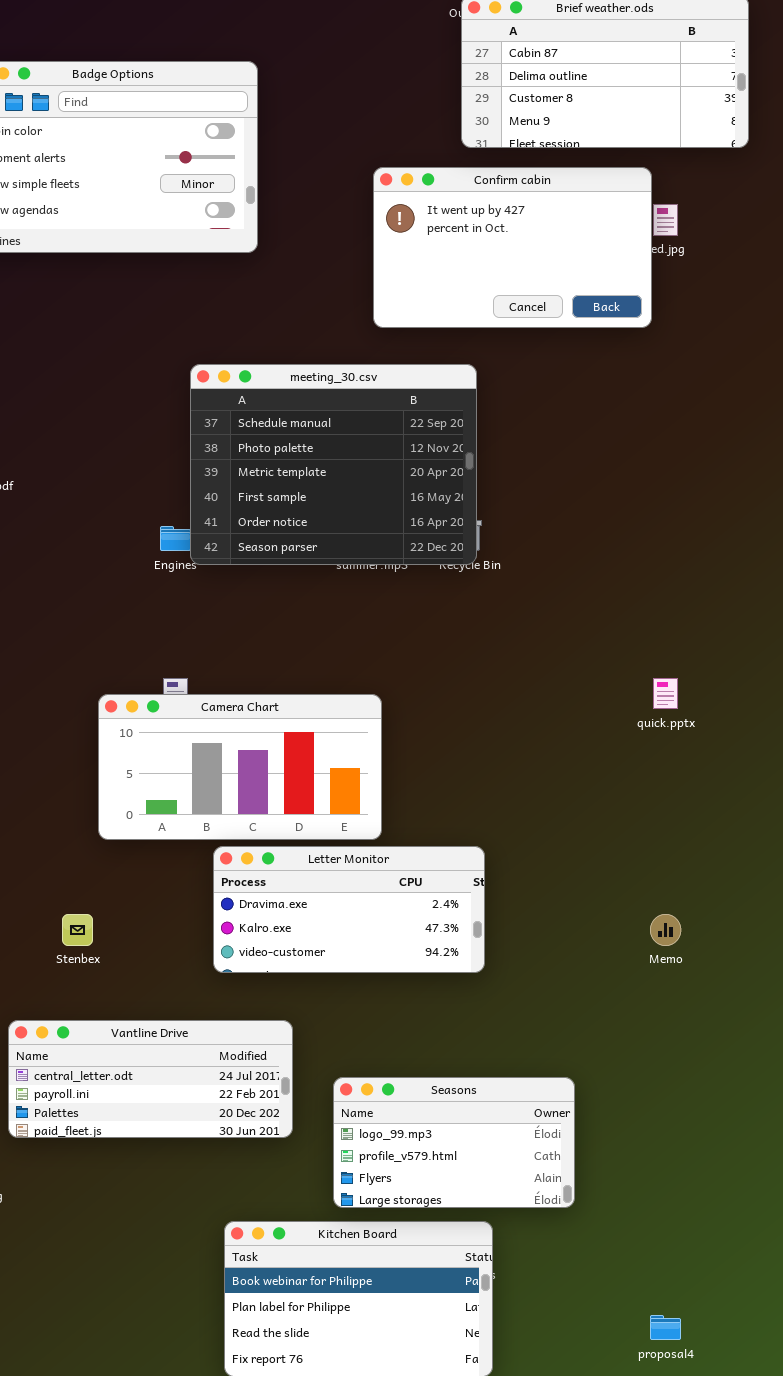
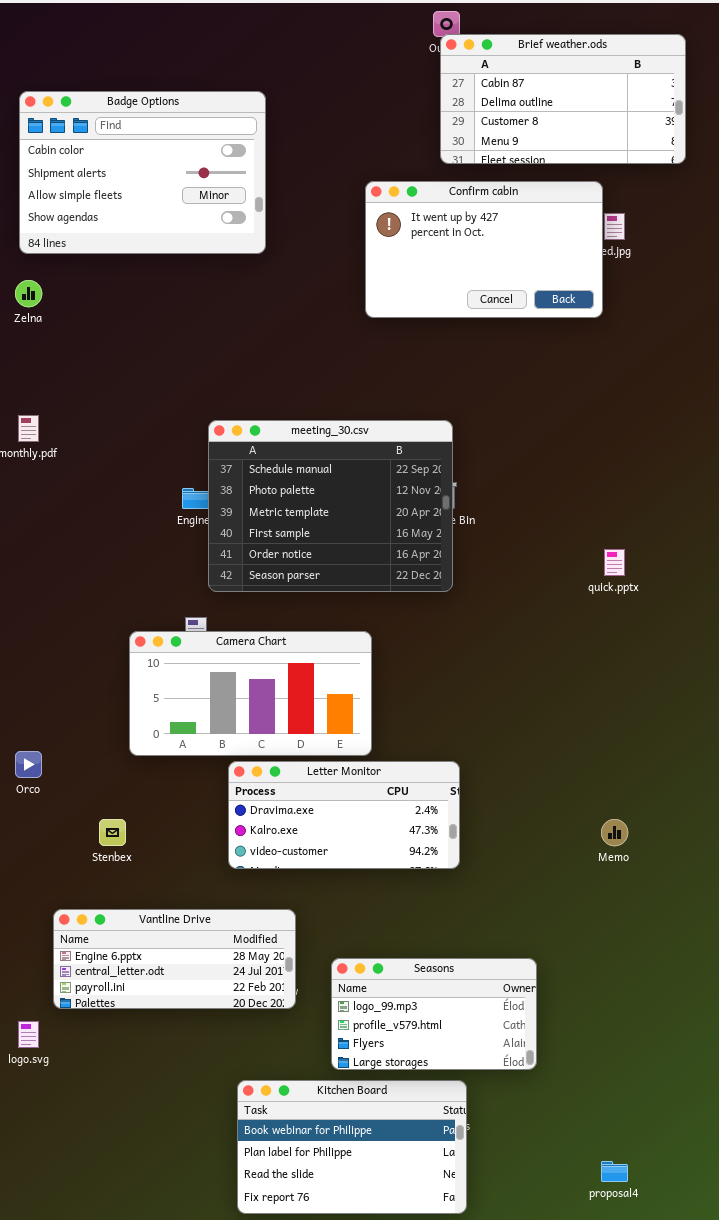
meeting_30.csv: [190,364,477,565] -> [208,420,453,592], moved
quick.pptx: [653,678,678,709] -> [604,549,625,576], moved
Vantline Drive: [8,1020,293,1138] -> [53,909,296,1009], scrolled up 1 row

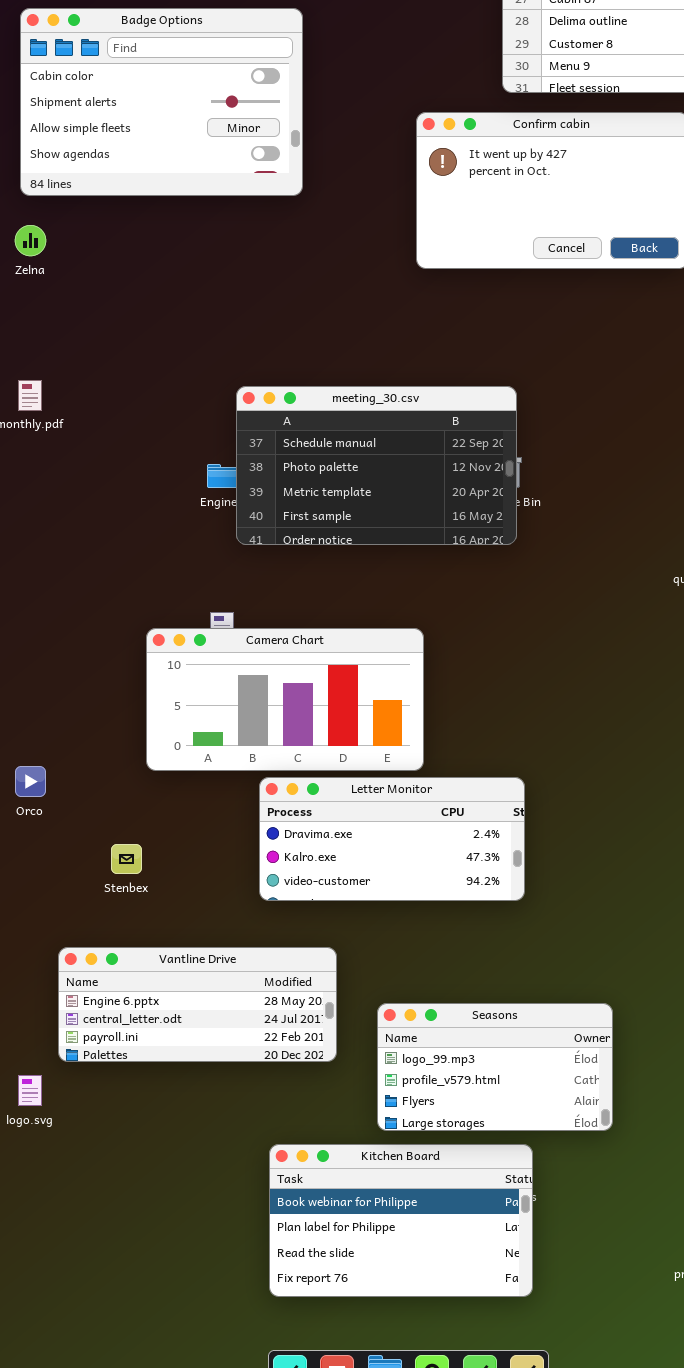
meeting_30.csv: [208,420,453,592] -> [236,386,517,545], resized

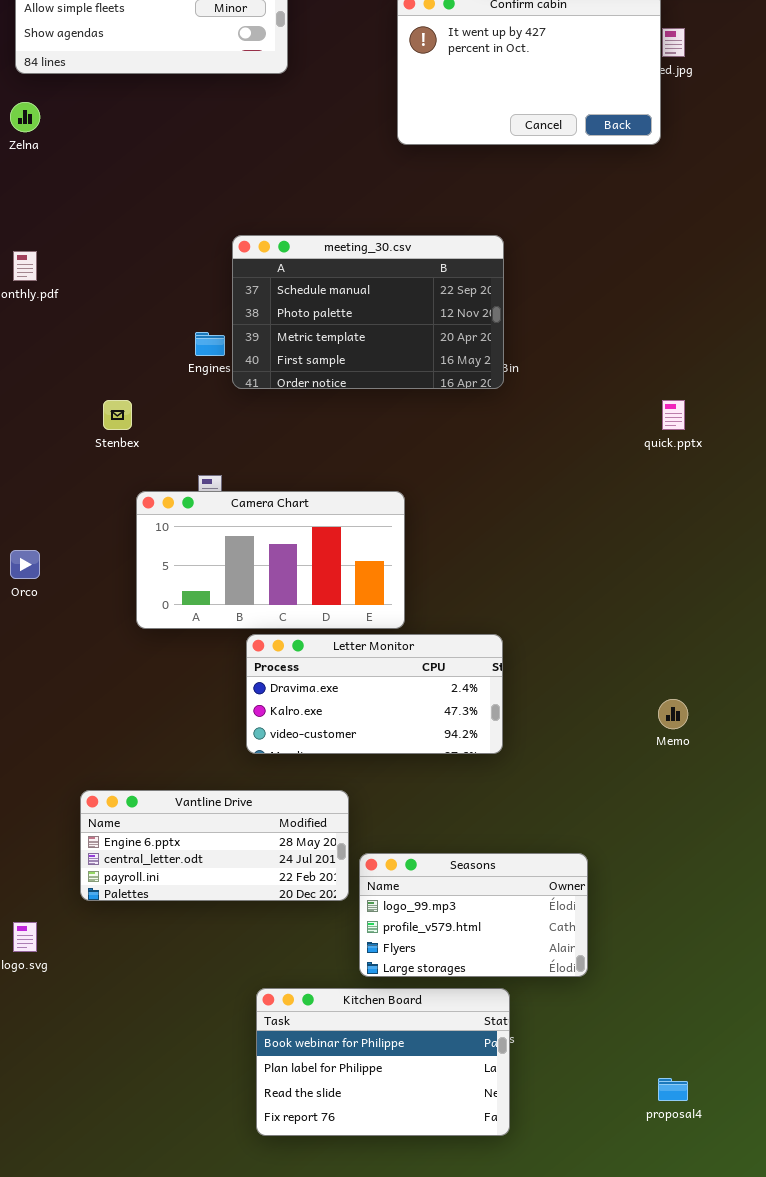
meeting_30.csv: [236,386,517,545] -> [232,235,504,389], moved
Orco: [15,766,46,797] -> [10,550,40,579], moved
Stenbex: [111,844,142,874] -> [103,400,132,430], moved
Vantline Drive: [58,947,337,1062] -> [80,790,349,901], moved

